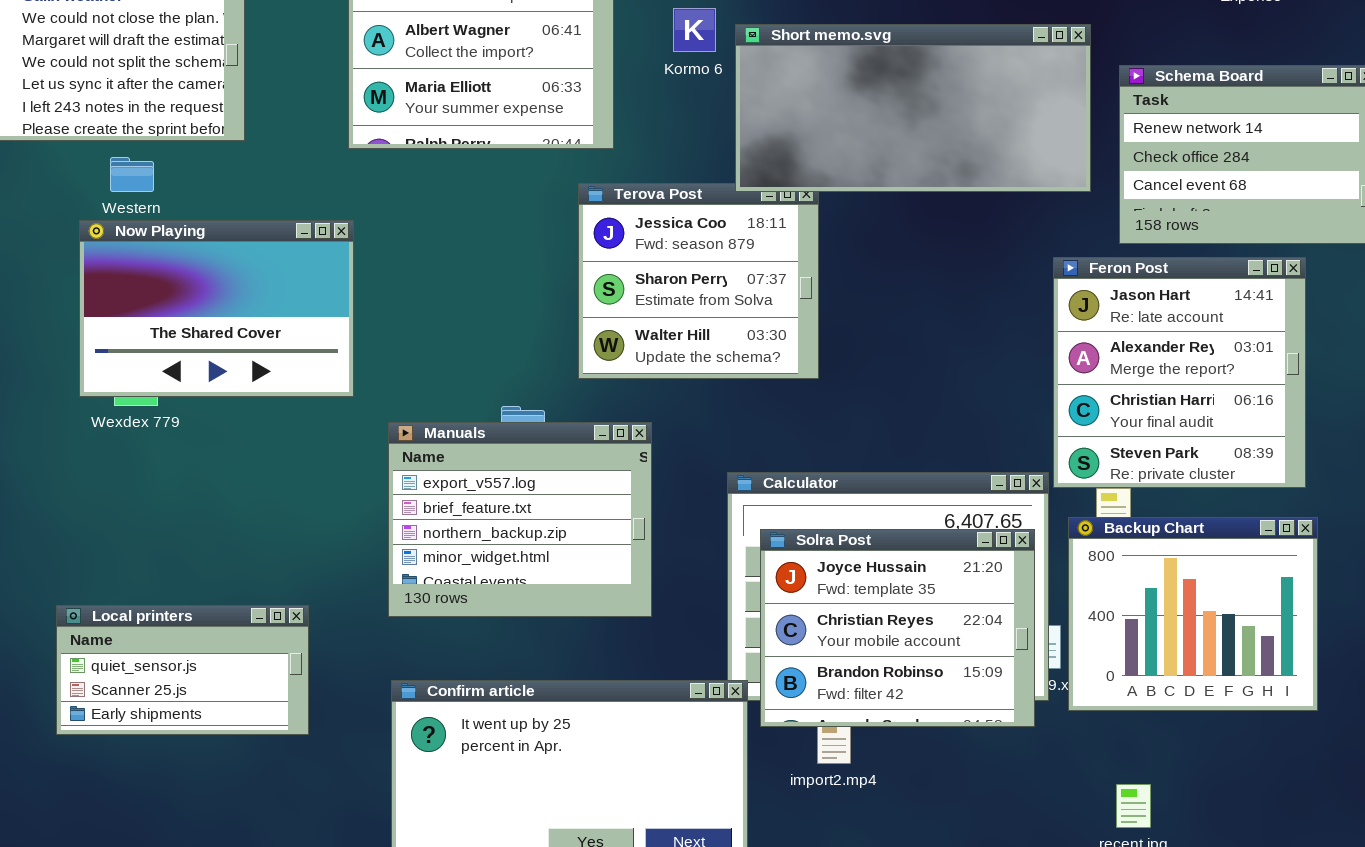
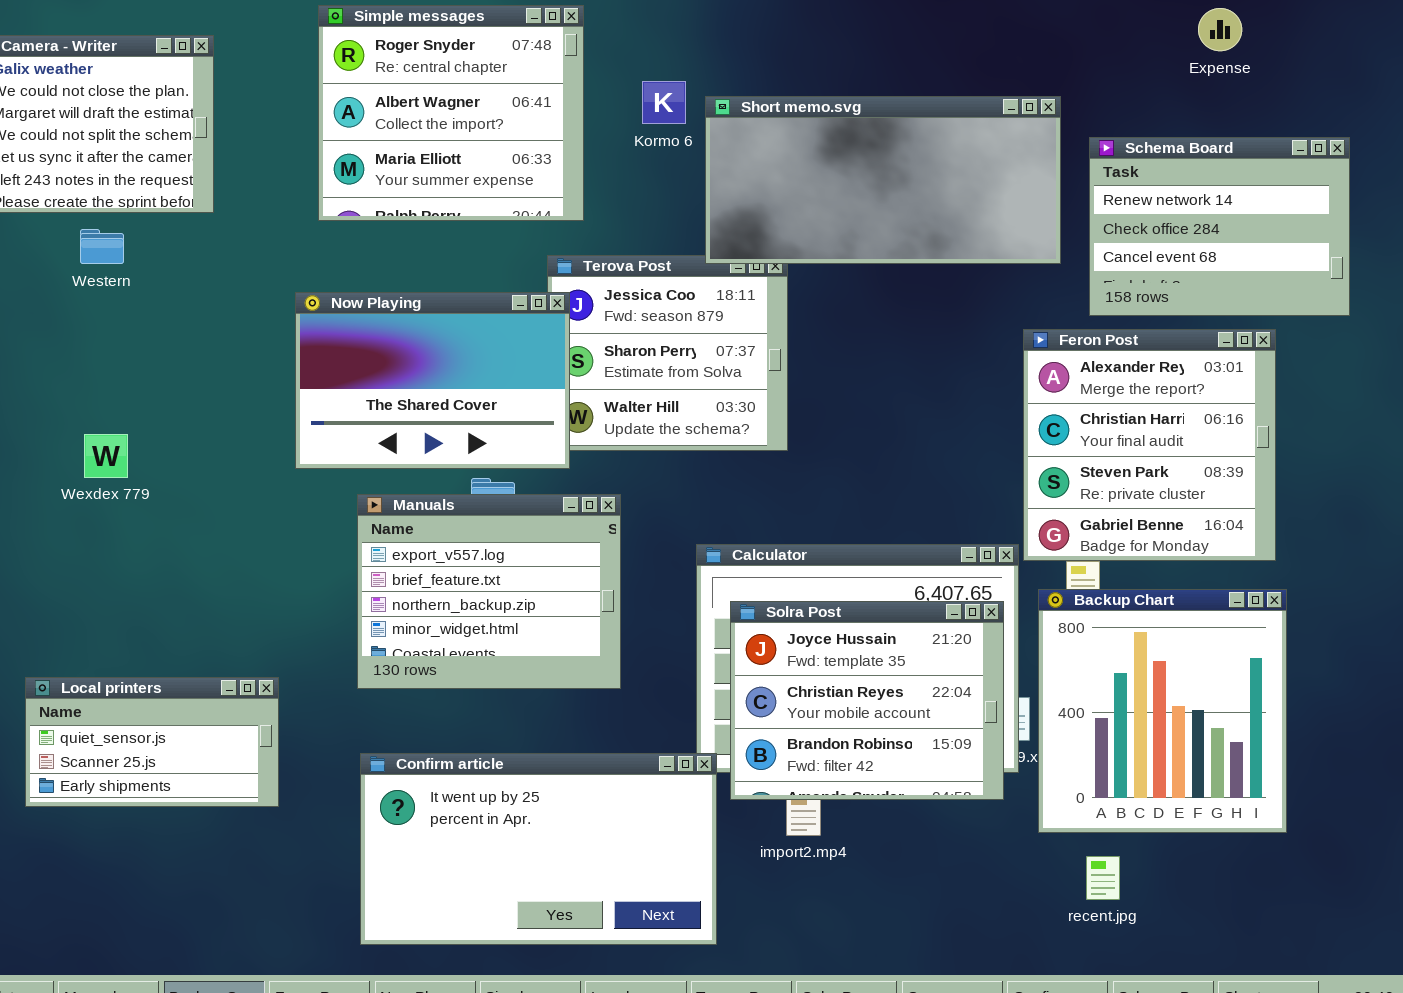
Now Playing: [79,220,354,397] -> [295,292,570,469], moved
Feron Post: [1053,257,1306,488] -> [1023,329,1276,561], scrolled down 1 row
Backup Chart: [1068,517,1318,711] -> [1038,589,1287,833], resized

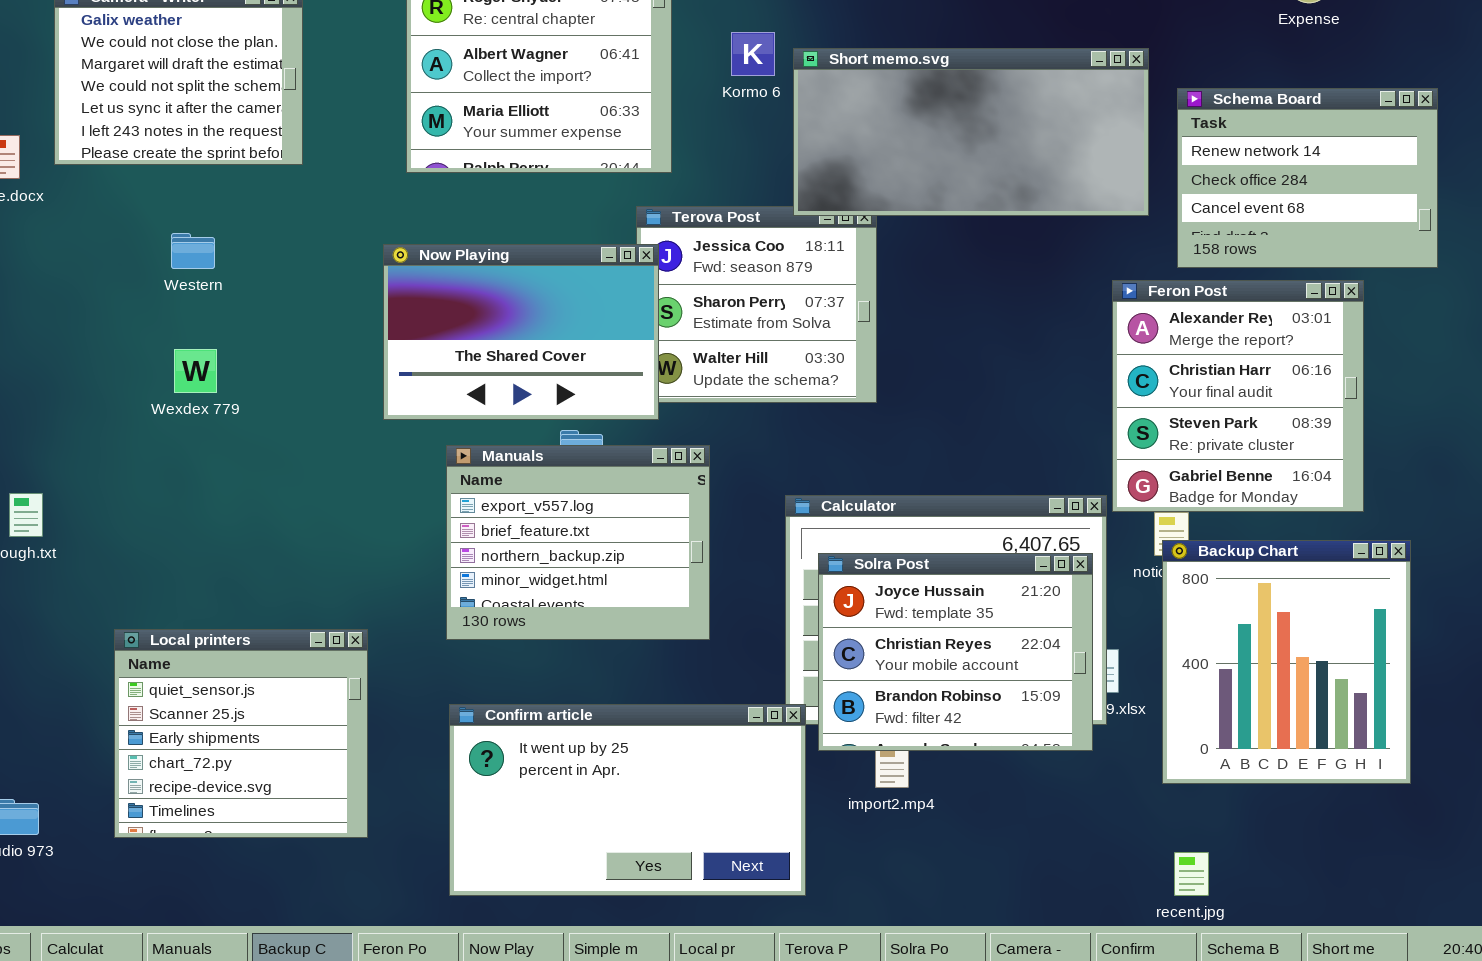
Western: [80,229,124,264] -> [171,233,215,269], moved
Wexdex 779: [84,434,128,478] -> [174,349,217,393], moved
Backup Chart: [1038,589,1287,833] -> [1162,540,1411,784], moved
Local printers: [25,677,279,807] -> [114,629,368,838], resized
recent.jpg: [1086,856,1120,900] -> [1174,852,1209,896], moved

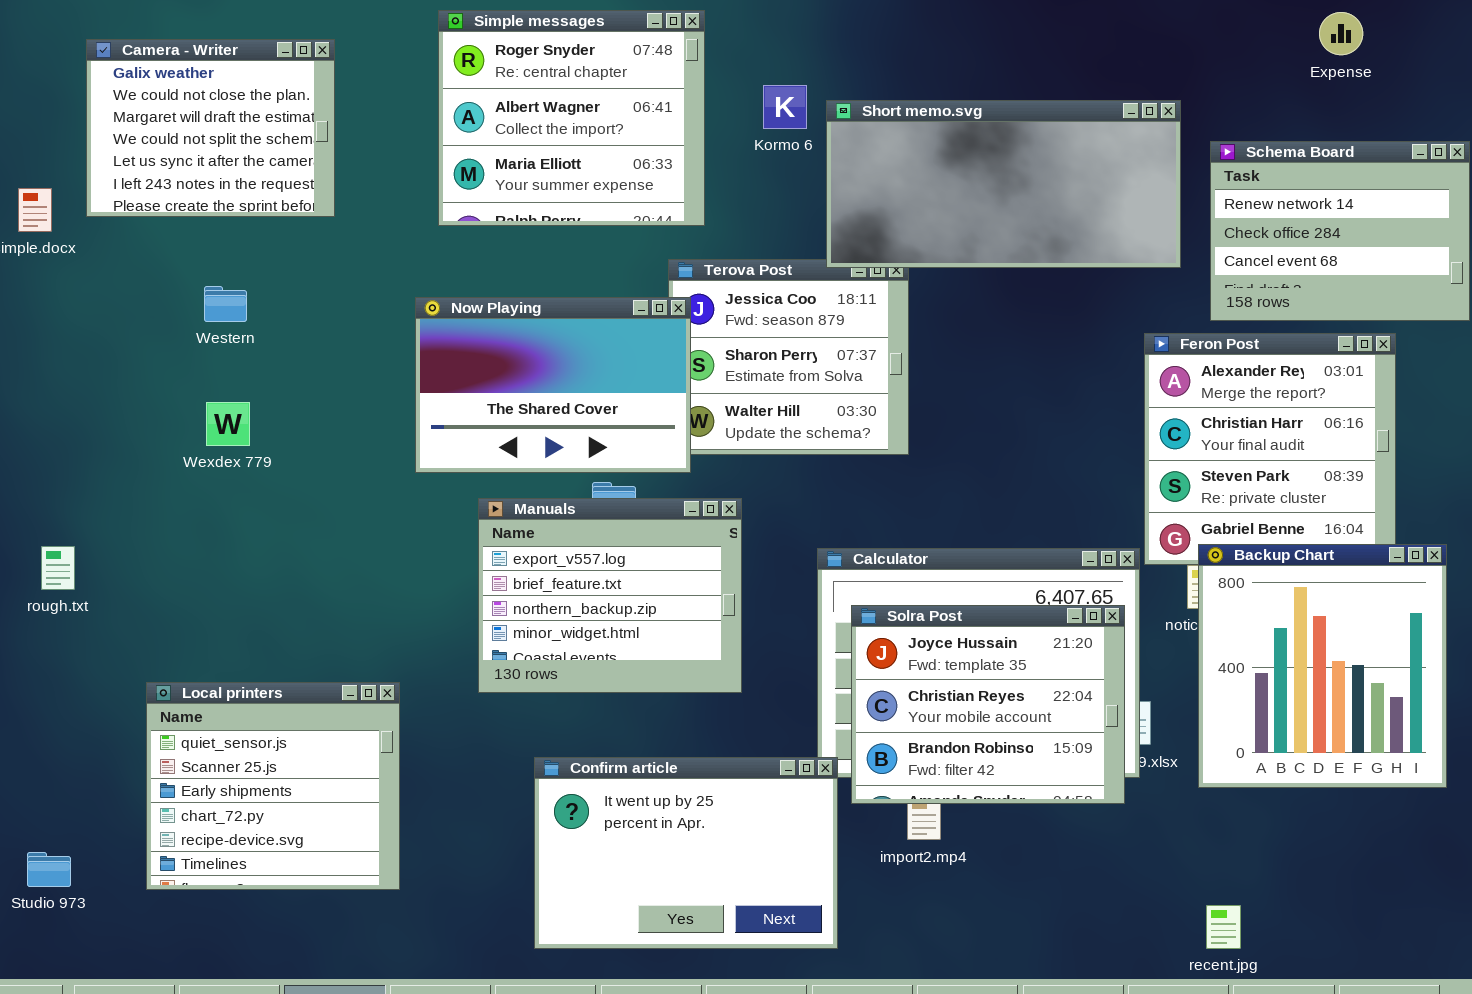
Backup Chart: [1162,540,1411,784] -> [1198,544,1447,788], moved
Confirm article: [449,704,806,896] -> [534,757,838,949], resized

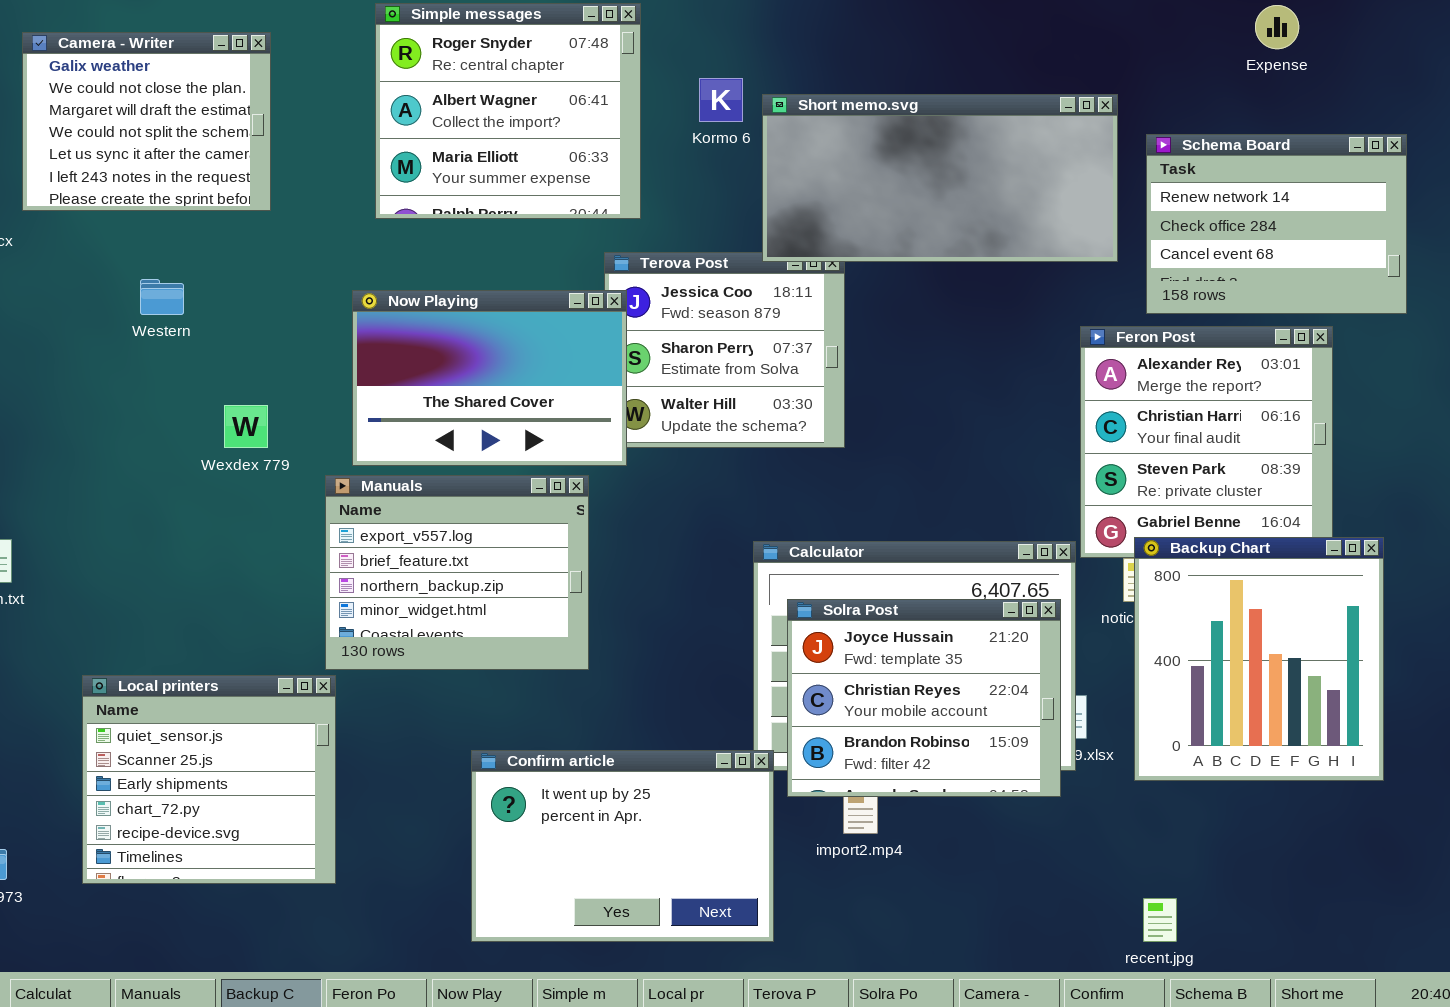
Wexdex 779: [206,402,250,446] -> [224,405,268,448], moved
Manuals: [478,498,742,693] -> [325,475,589,670], moved

